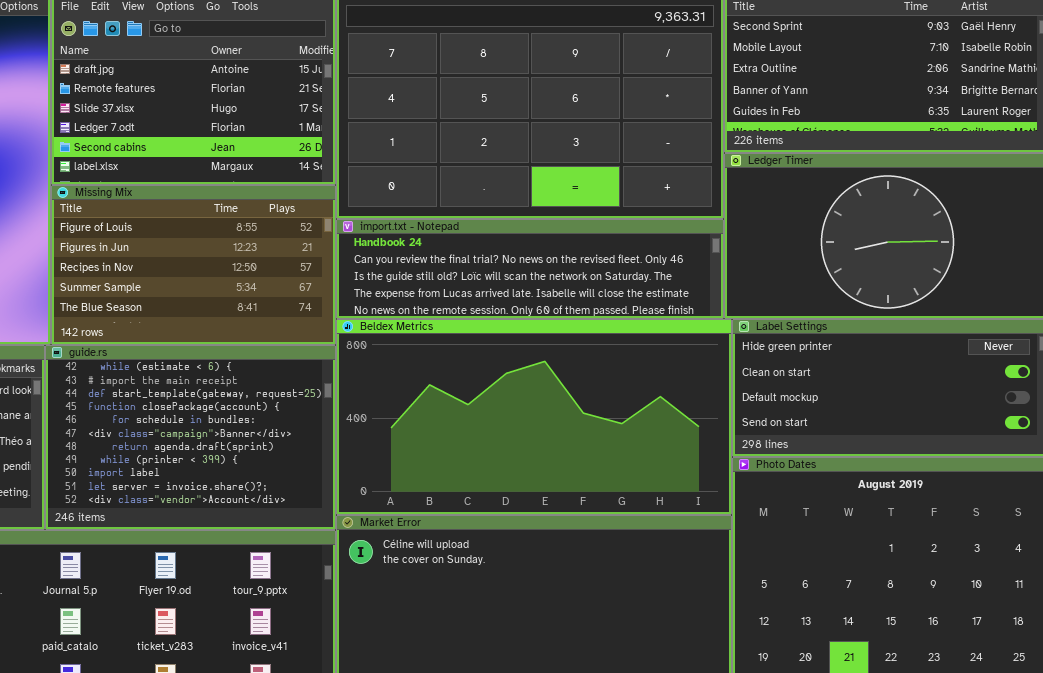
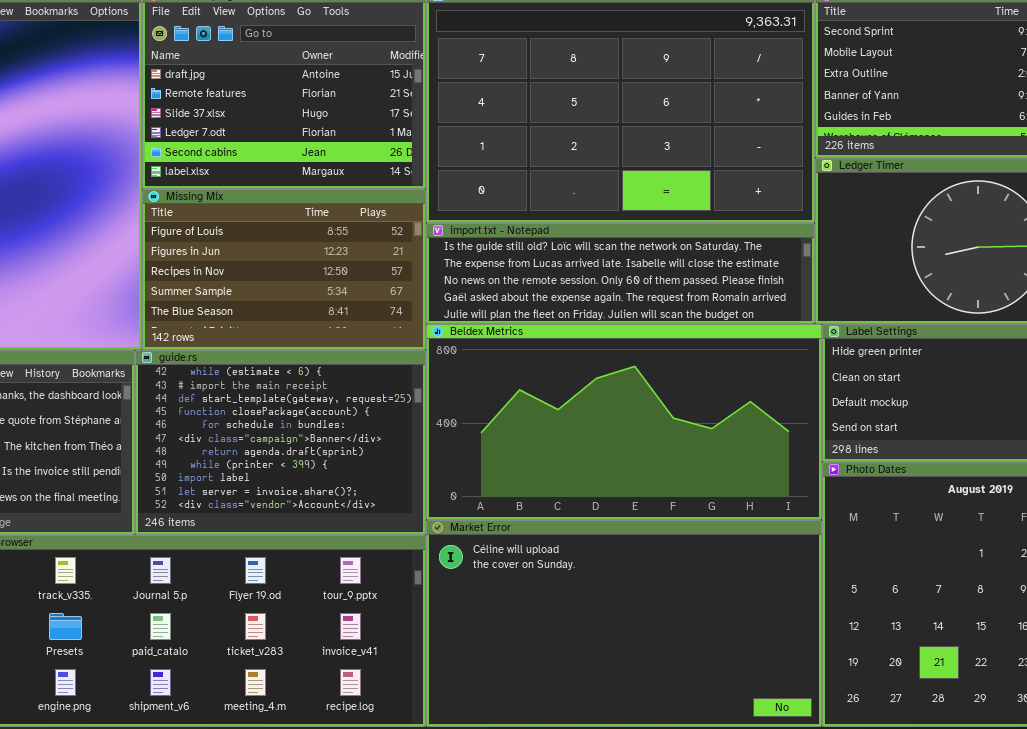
import.txt - Notepad: [336,219,724,319] -> [426,223,815,324], scrolled down 2 rows

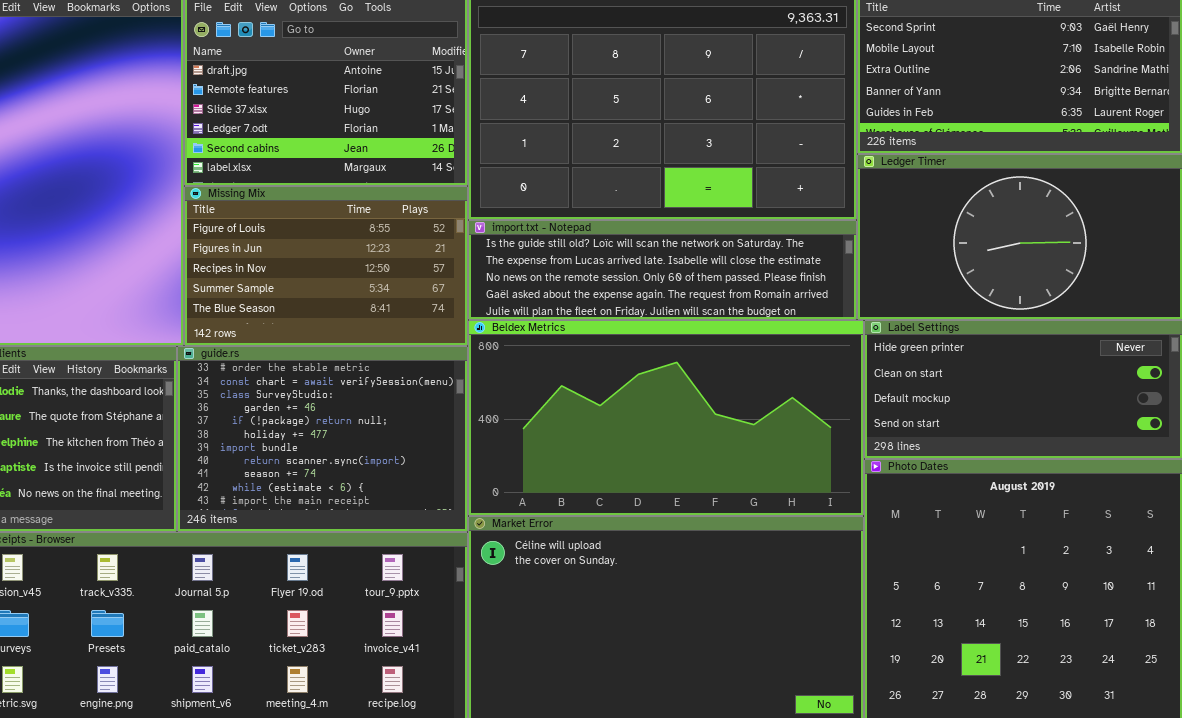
guide.rs: [135,350,426,535] -> [177,346,468,532], scrolled up 9 rows

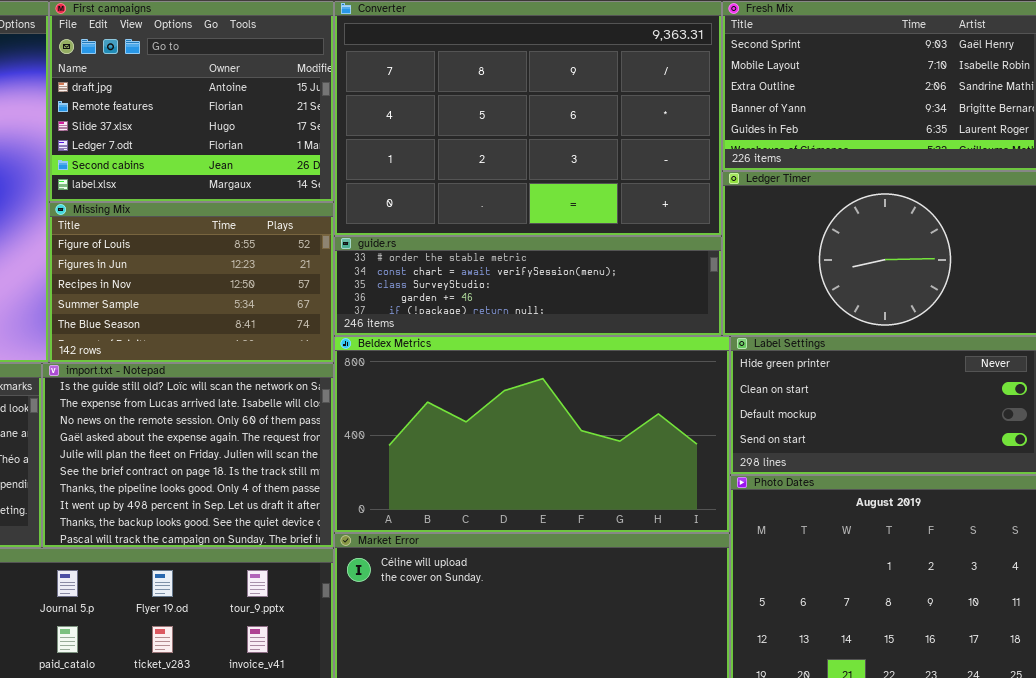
import.txt - Notepad: [468,220,857,320] -> [42,363,334,548], moved, resized
guide.rs: [177,346,468,532] -> [334,236,722,336], moved, resized

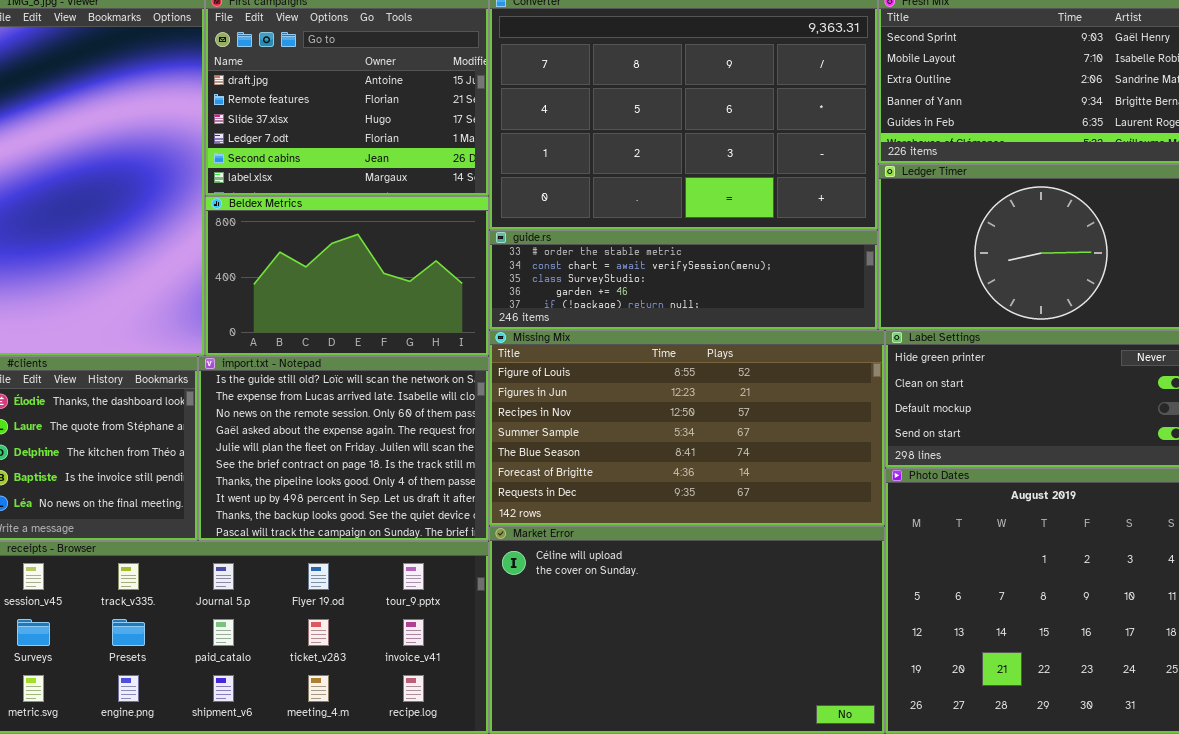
Missing Mix: [49,202,334,363] -> [489,330,885,526], moved, resized
Beldex Metrics: [334,336,730,533] -> [205,196,489,356], moved, resized

